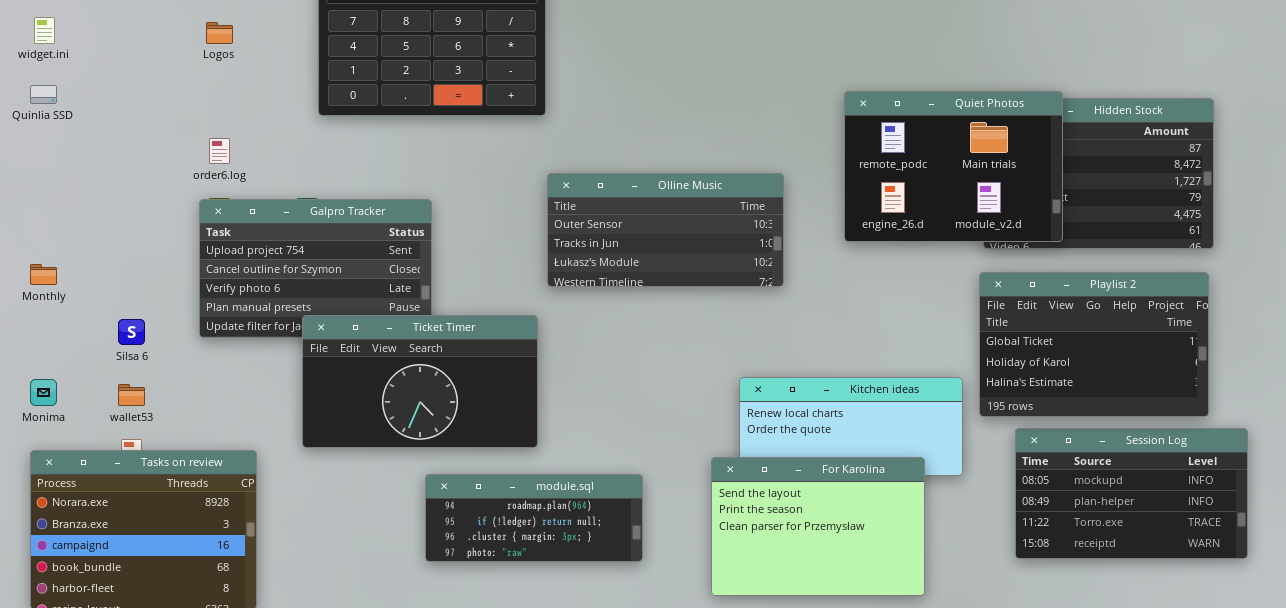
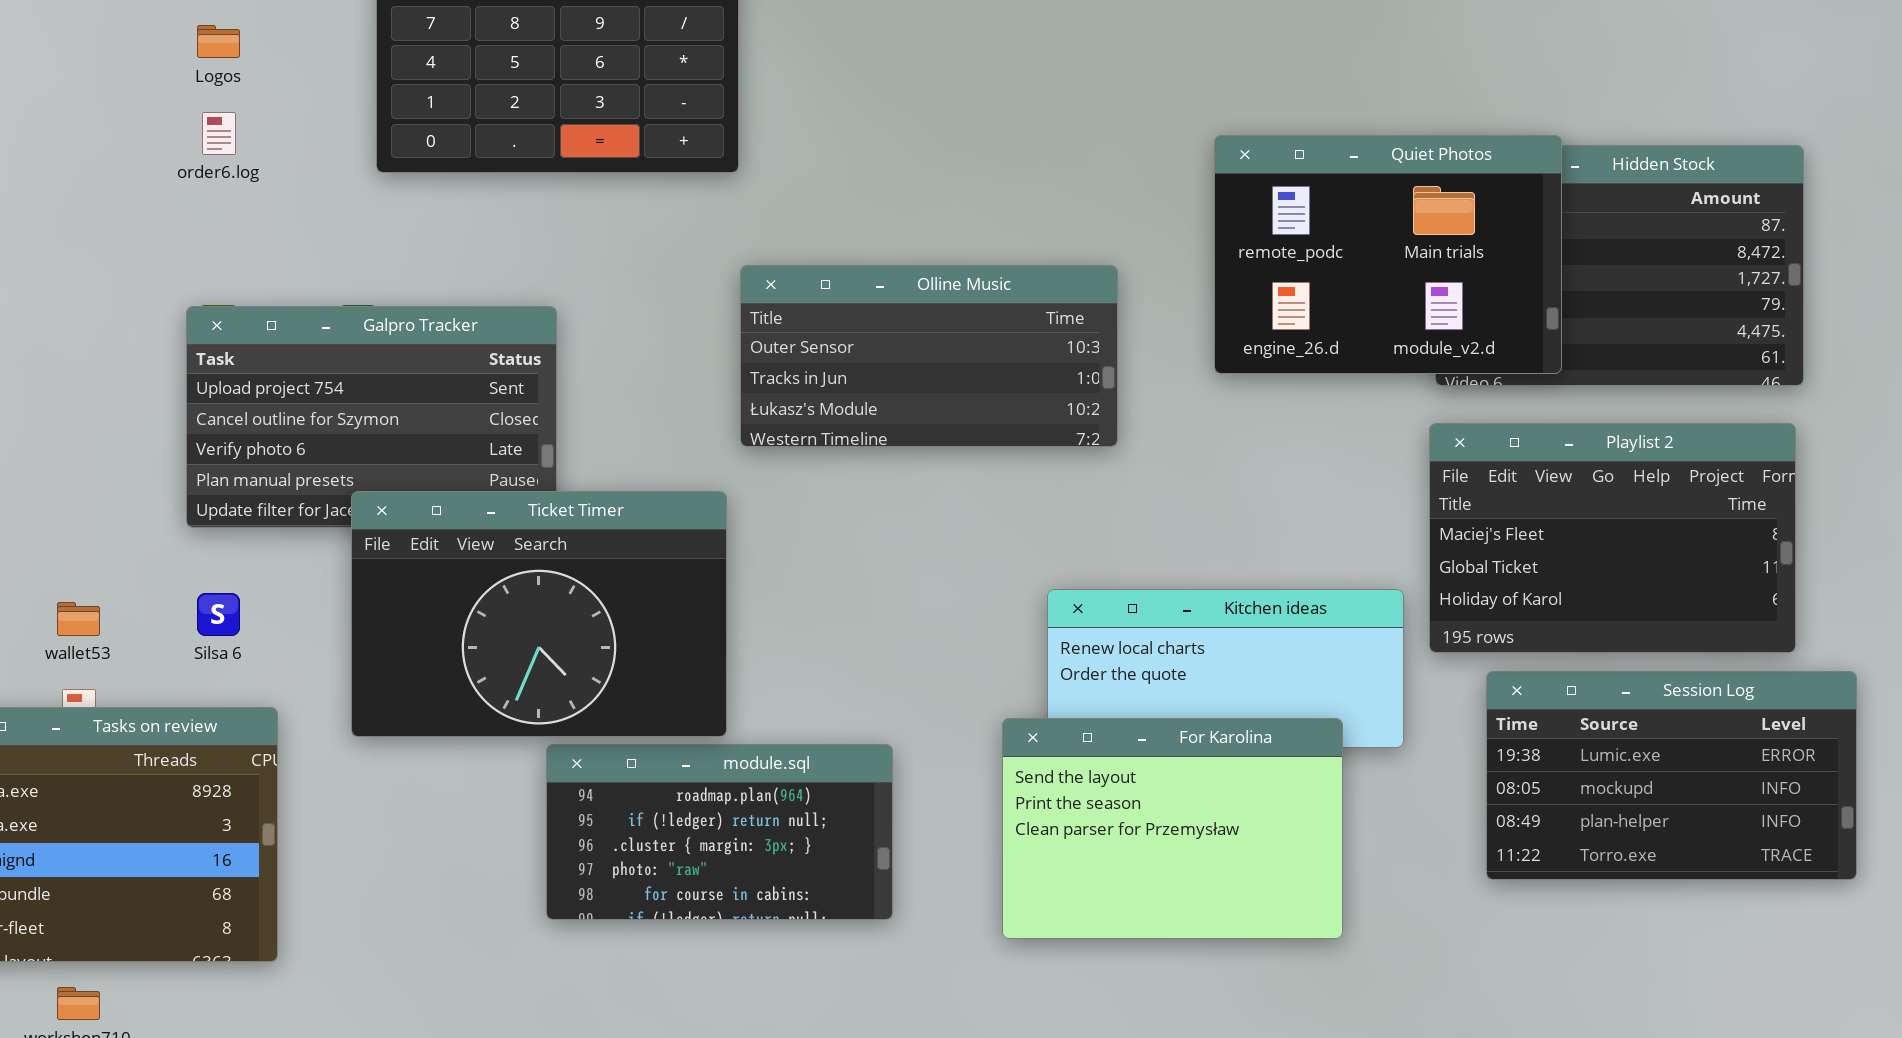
order6.log: [209,138,230,164] -> [202,112,236,155], moved
Playlist 2: [979,272,1209,417] -> [1429,423,1796,653], scrolled up 1 row
Ticket Timer: [302,315,538,448] -> [351,491,727,737], resized
Silsa 6: [118,319,145,345] -> [197,593,240,636], moved
Session Log: [1015,428,1248,559] -> [1486,671,1857,880], scrolled up 1 row
module.sql: [425,474,643,562] -> [546,744,893,920], resized

